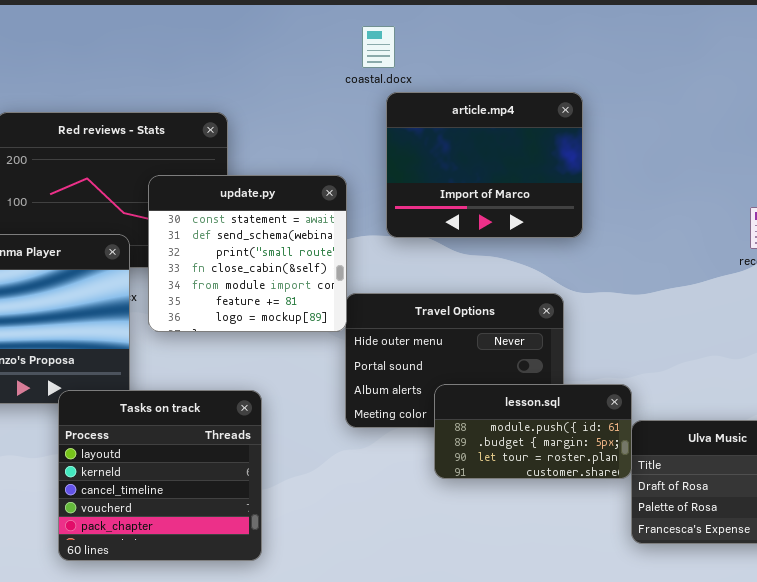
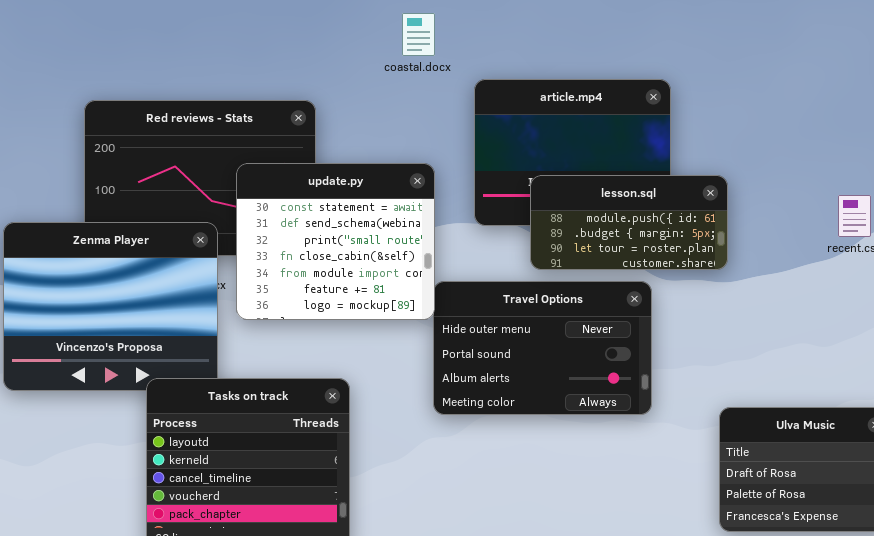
coastal.docx: [362,26,395,68] -> [402,13,435,56], moved
lesson.sql: [434,384,632,479] -> [530,175,728,270], moved

